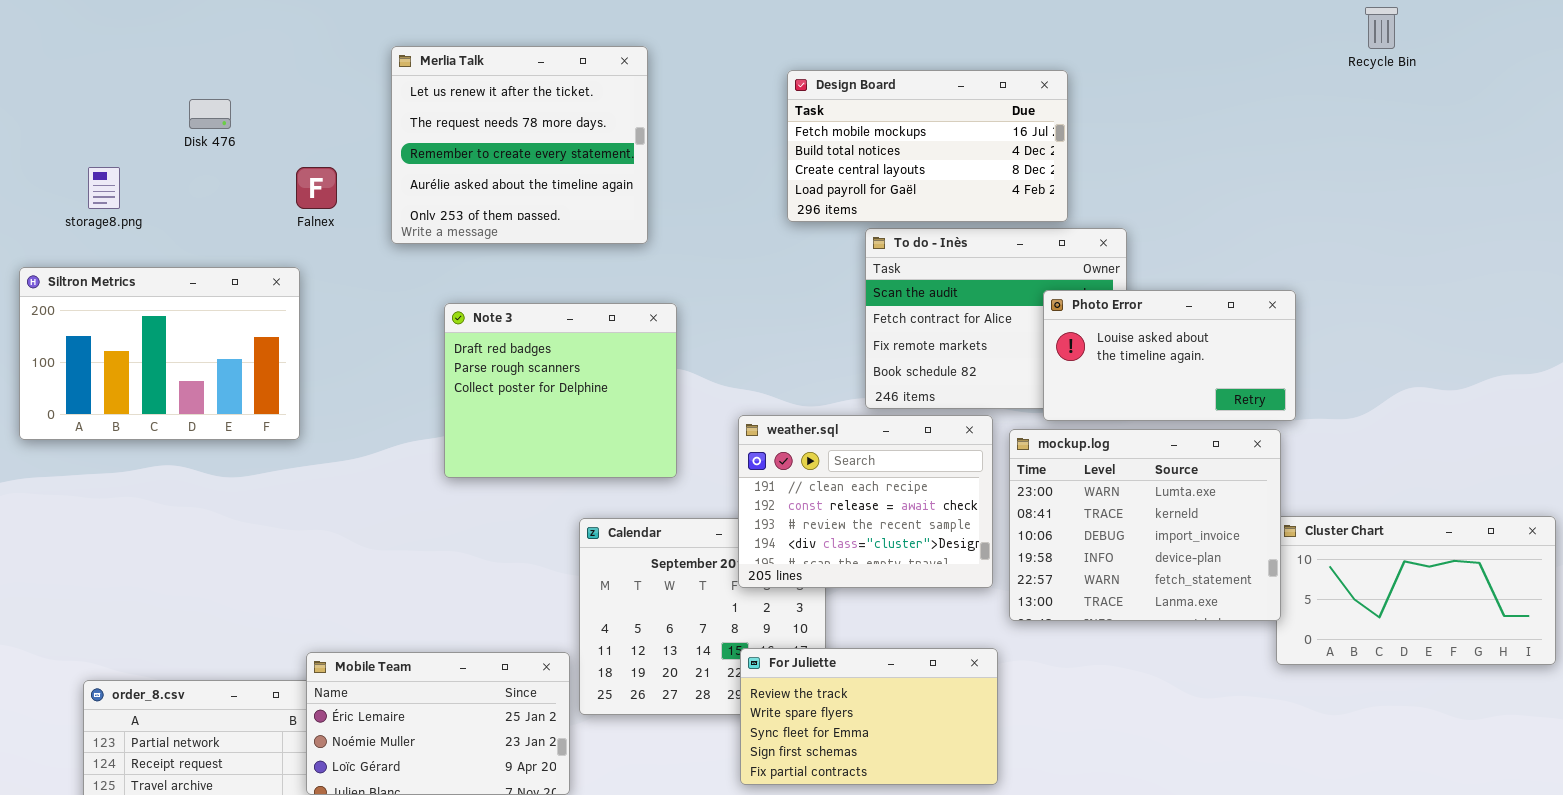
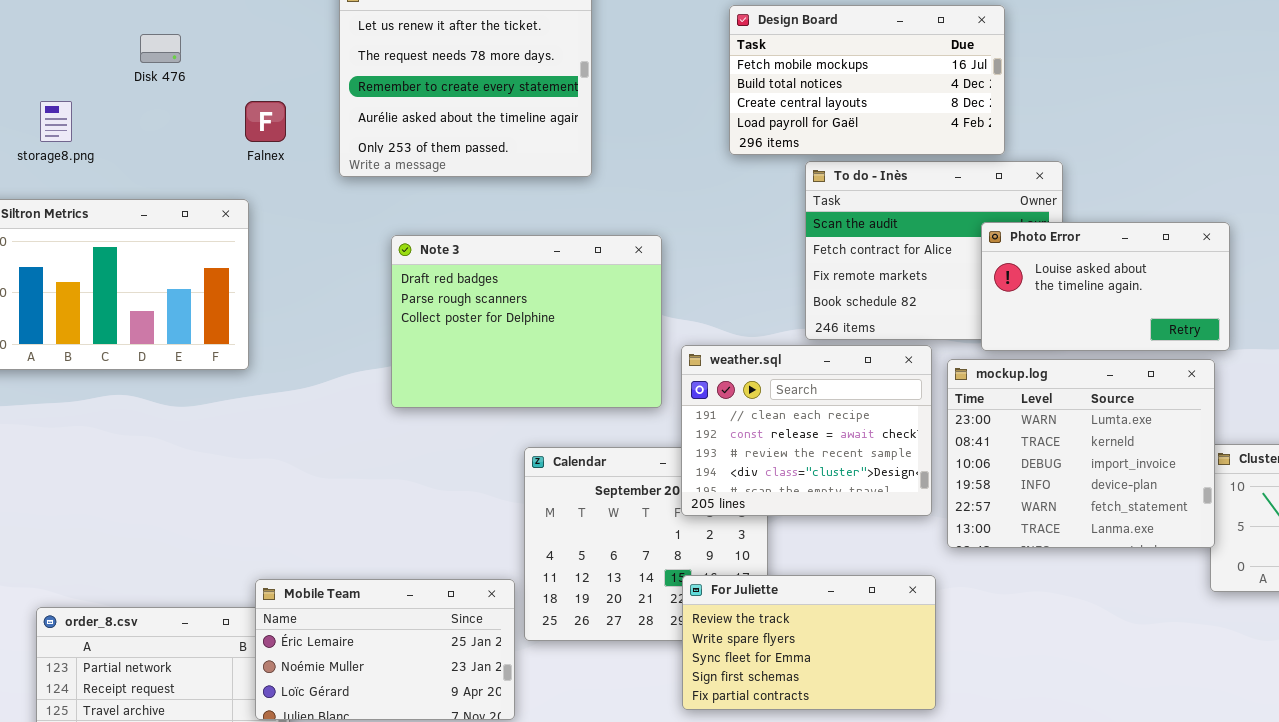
Note 3: [444,303,677,478] -> [391,235,662,408], resized

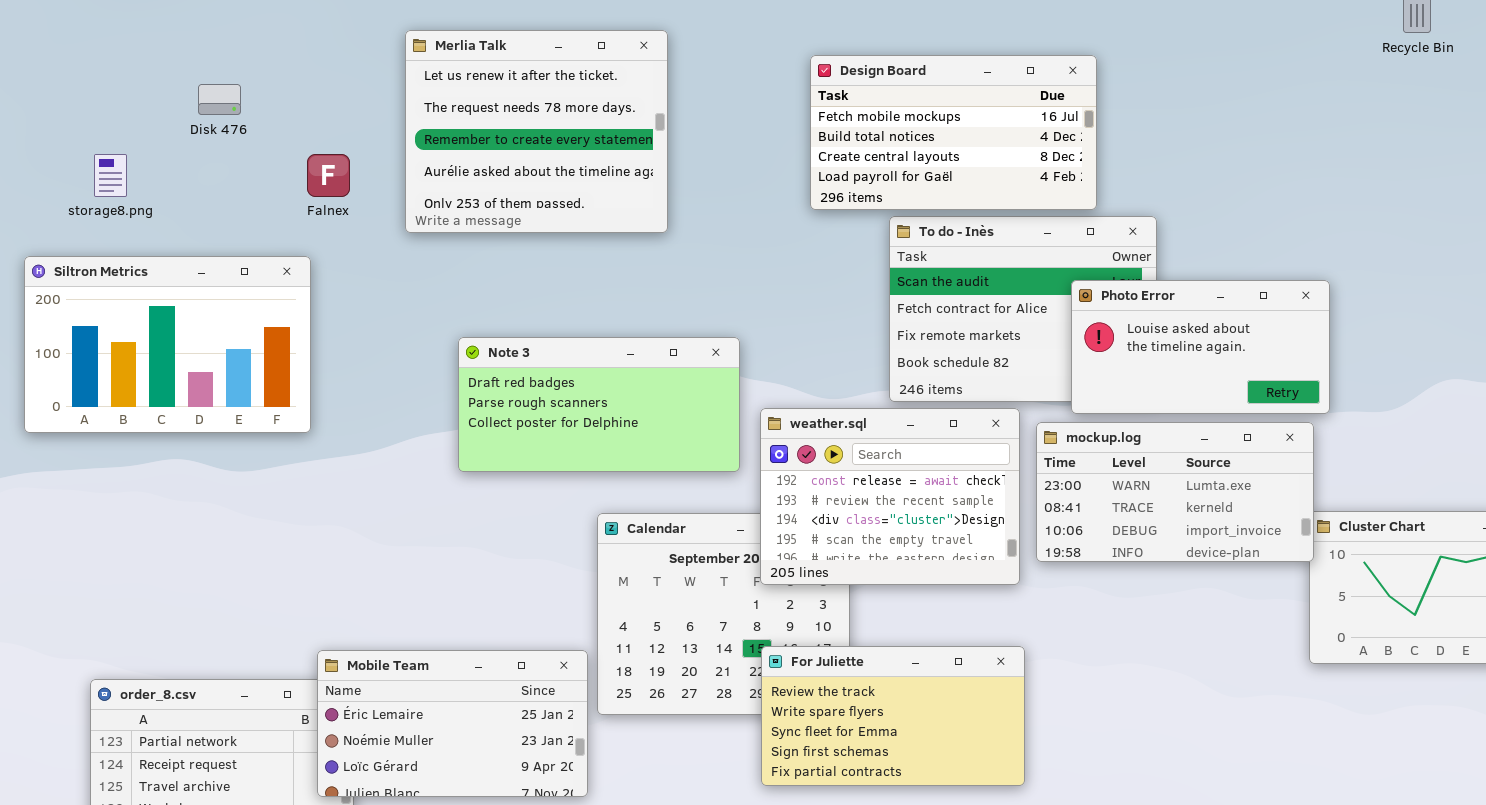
Note 3: [391,235,662,408] -> [458,337,740,472], resized
weather.sql: [681,345,932,516] -> [760,408,1020,585], scrolled down 1 row
mockup.log: [947,359,1215,548] -> [1036,422,1314,562], resized

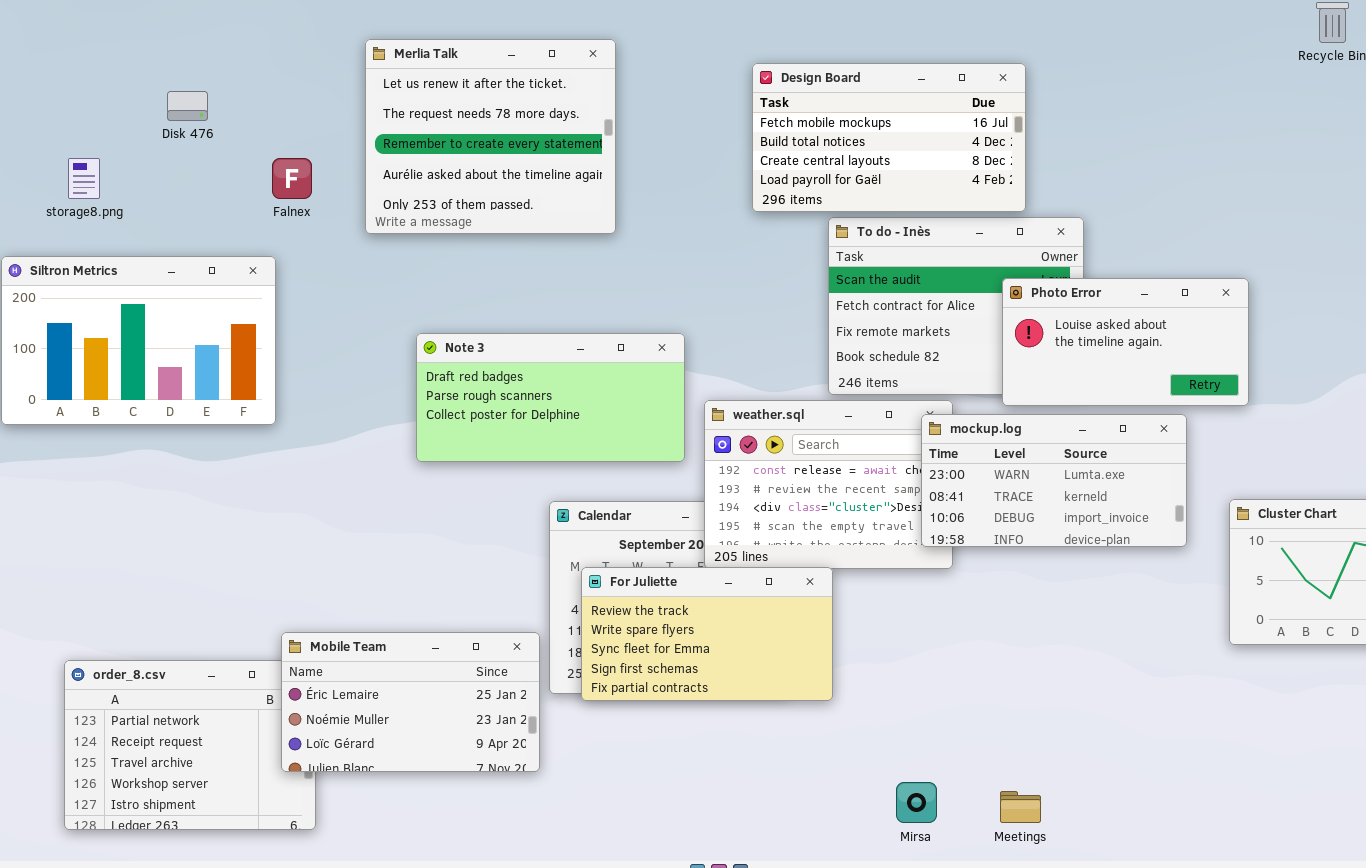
mockup.log: [1036,422,1314,562] -> [921,414,1187,547], moved
For Juliette: [761,646,1025,786] -> [581,567,833,701], moved

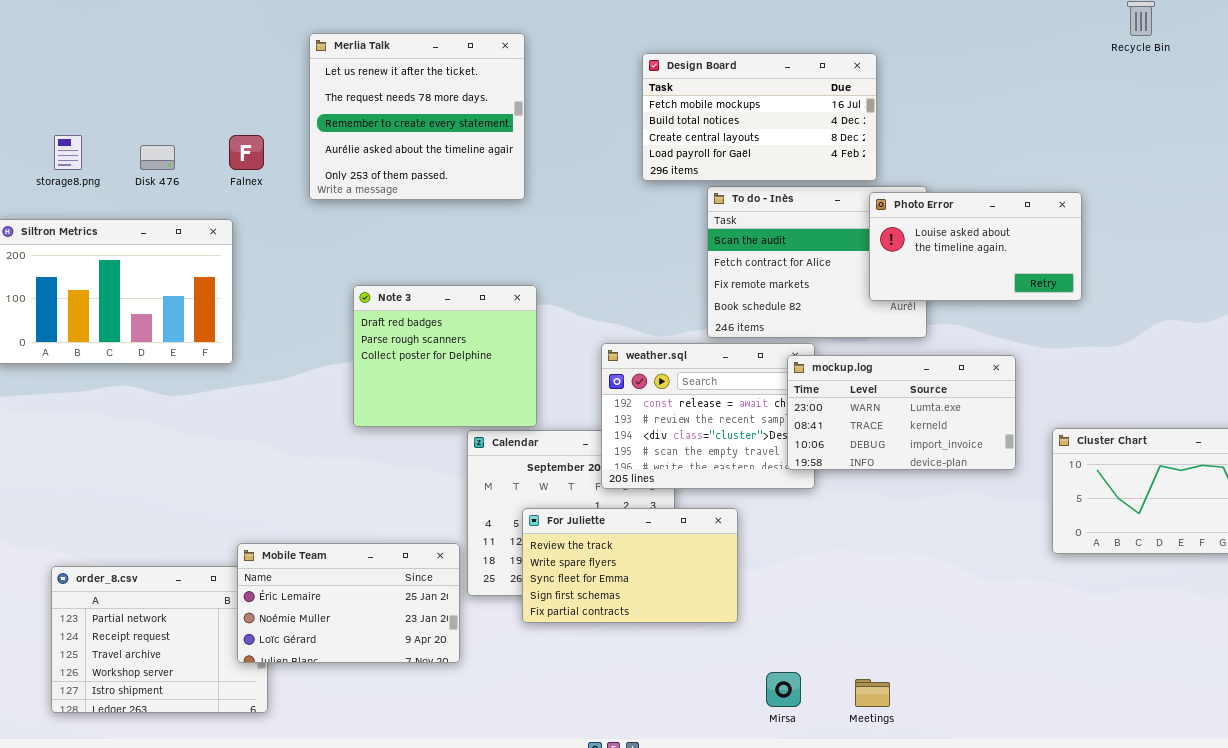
Disk 476: [167,91,208,121] -> [140,145,175,170], moved
Photo Error: [1002,278,1249,406] -> [869,192,1082,301], moved
Note 3: [416,333,685,462] -> [353,285,537,427], resized
For Juliette: [581,567,833,701] -> [522,508,738,623], moved

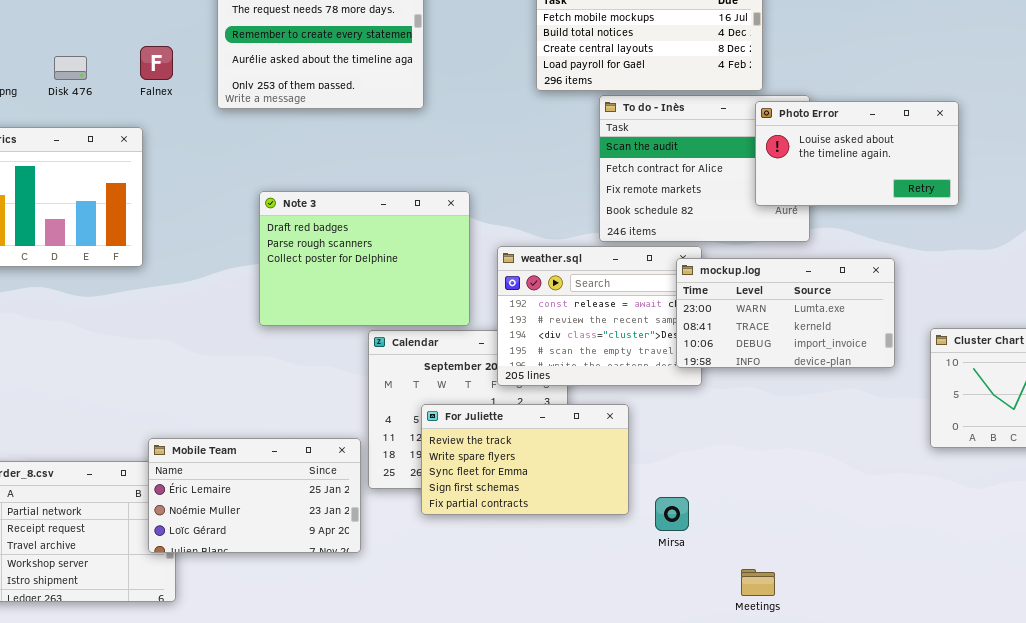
Note 3: [353,285,537,427] -> [259,191,470,326], resized
Mirsa: [766,672,801,707] -> [655,497,689,531], moved

